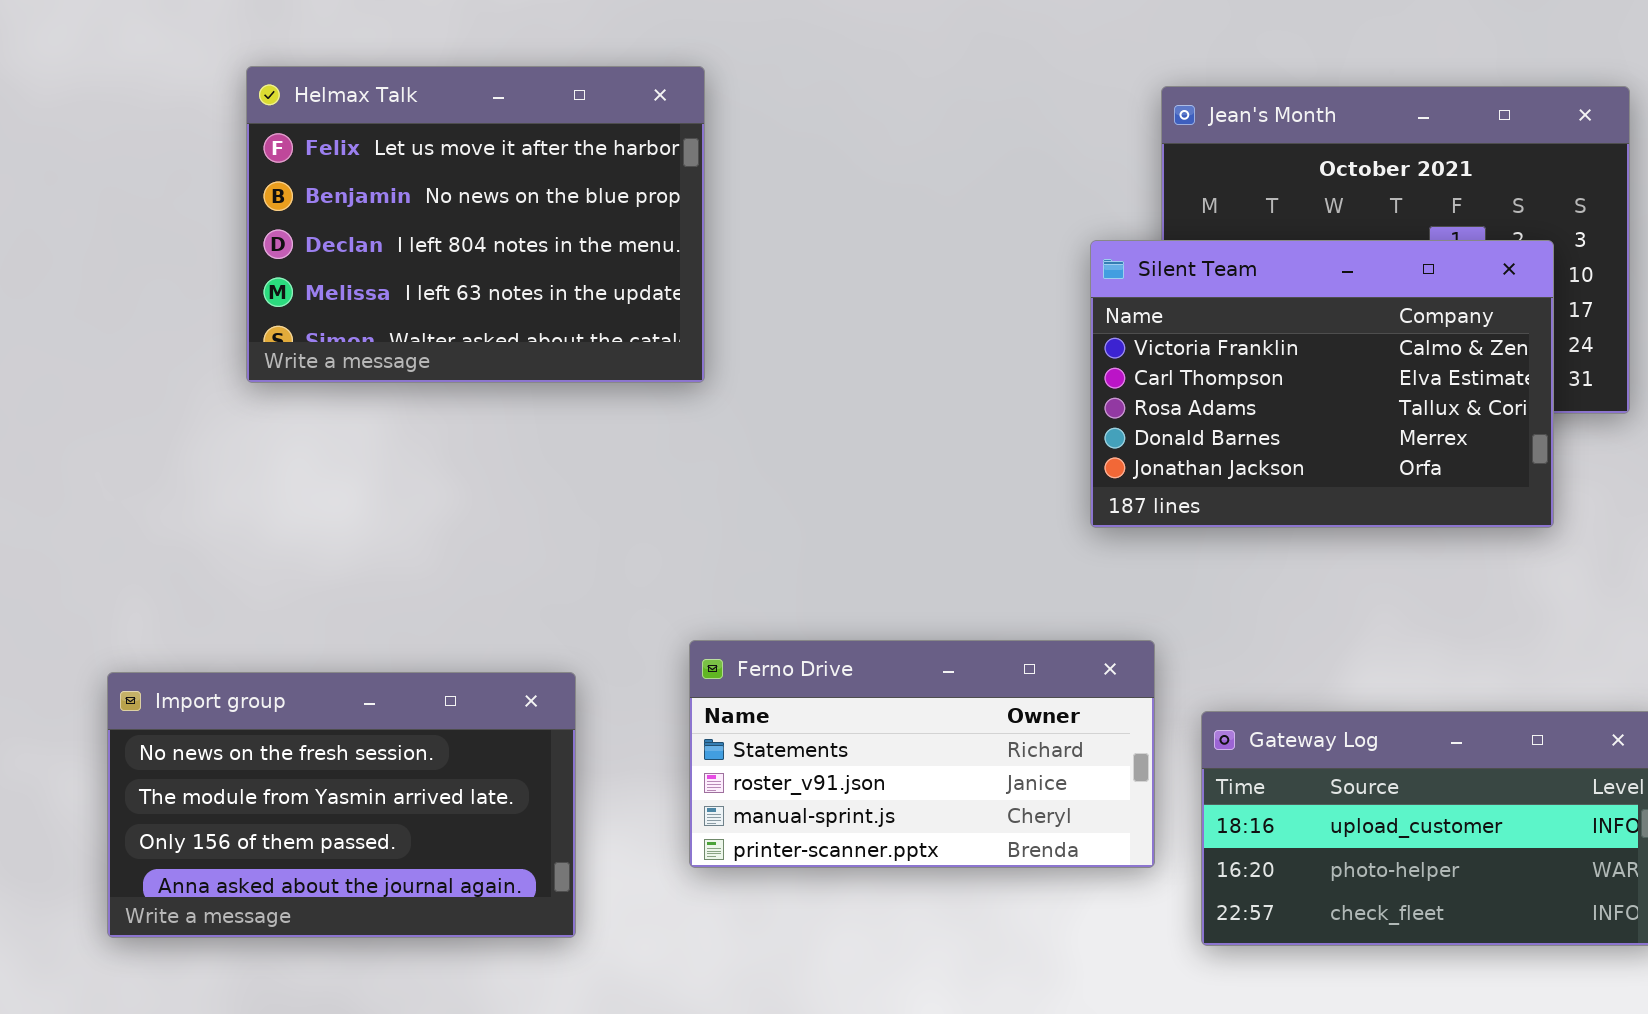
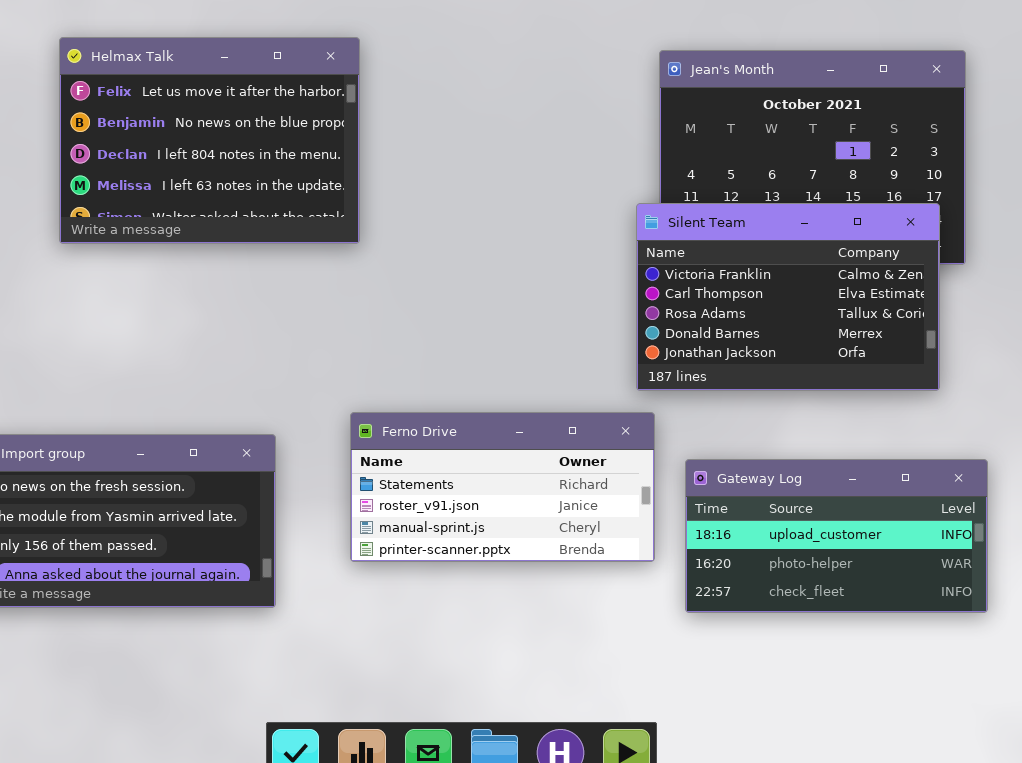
Silent Team: [1090,240,1554,528] -> [636,203,940,391], moved

